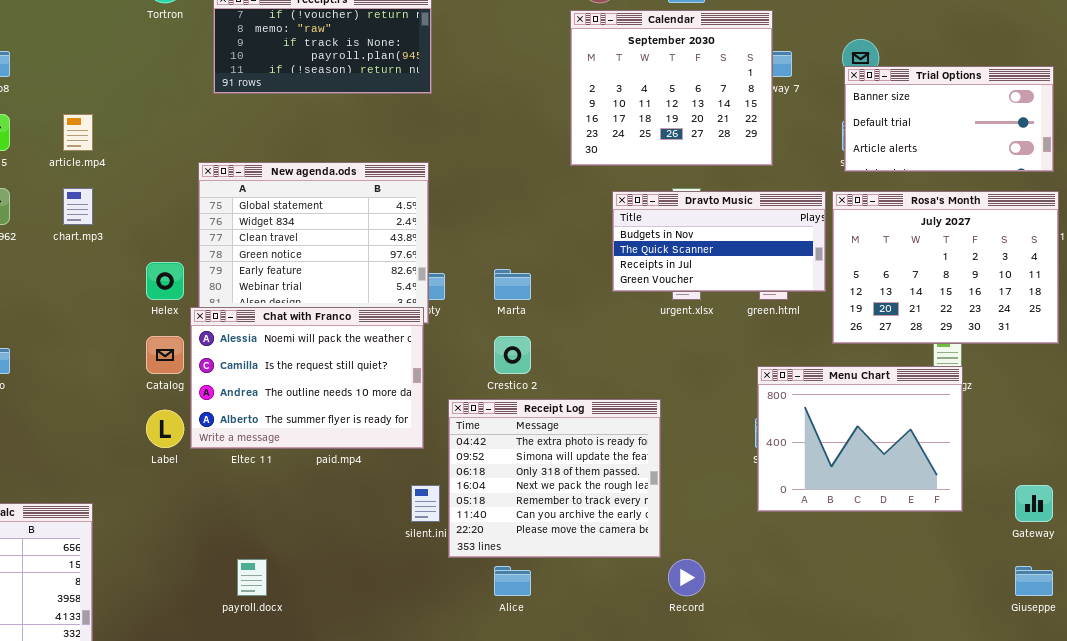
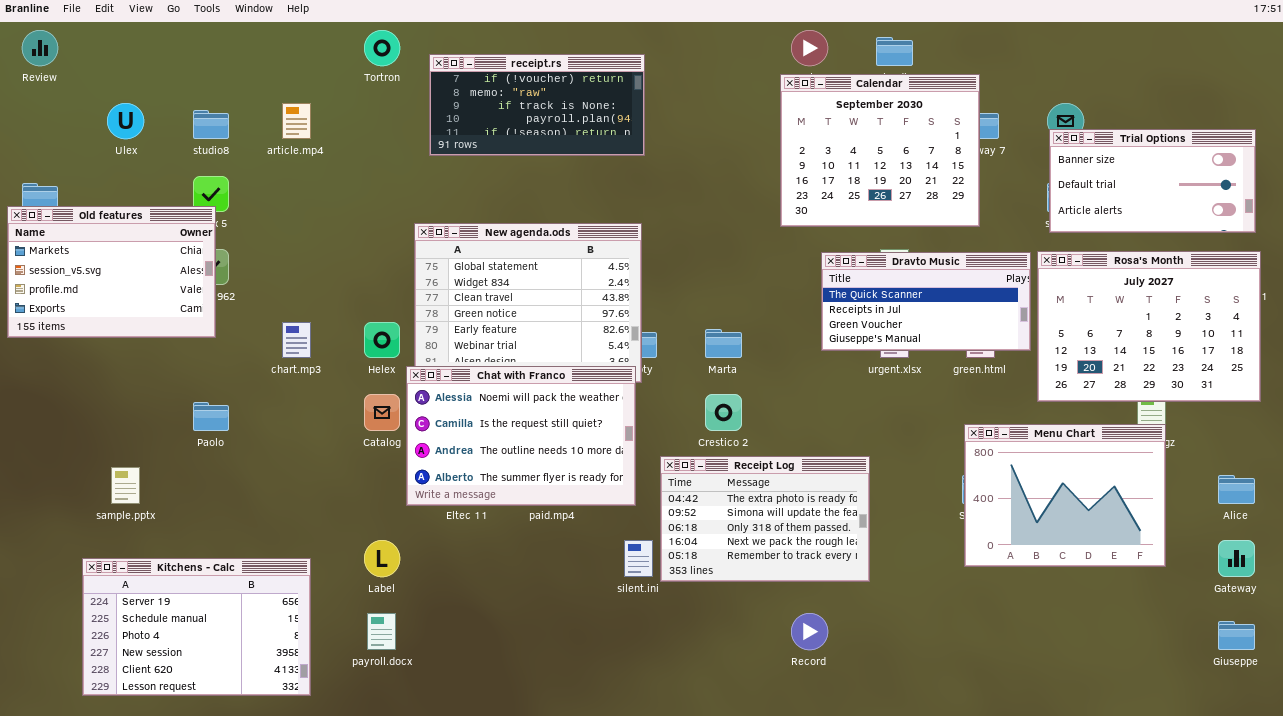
article.mp4: [63,114,93,151] -> [282,103,311,139], moved
chart.mp3: [63,188,93,225] -> [282,322,311,358], moved
Dravto Music: [612,191,826,292] -> [821,252,1031,351], scrolled down 1 row
Receipt Log: [448,399,661,558] -> [660,456,870,582], resized
Label: [146,410,184,448] -> [364,540,400,577], moved
payroll.docx: [237,559,267,596] -> [367,613,396,650], moved
Record: [668,559,705,596] -> [791,613,828,650], moved
Alice: [494,566,531,596] -> [1218,475,1255,504], moved

